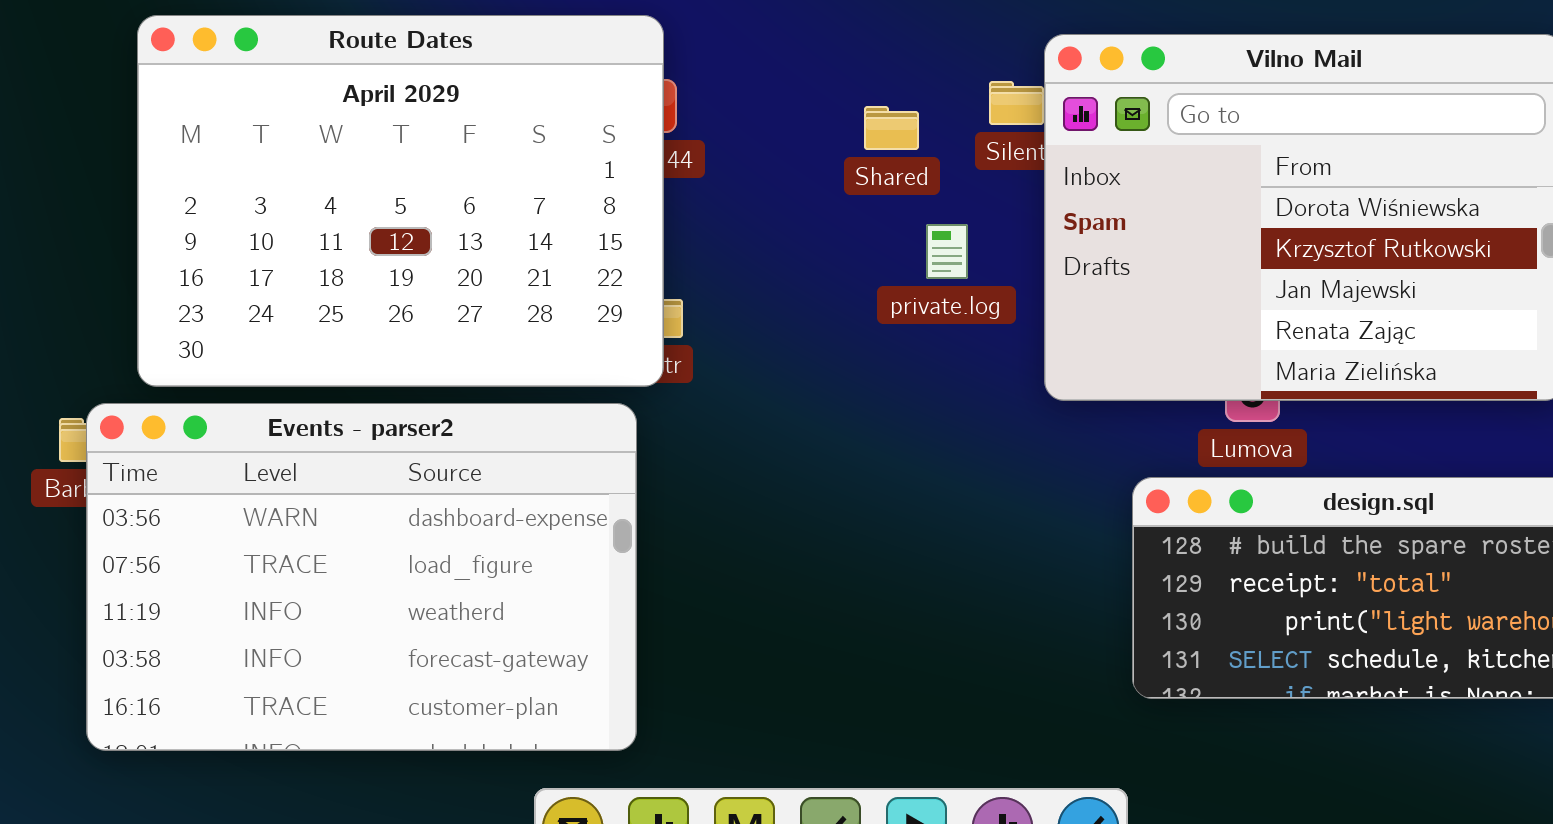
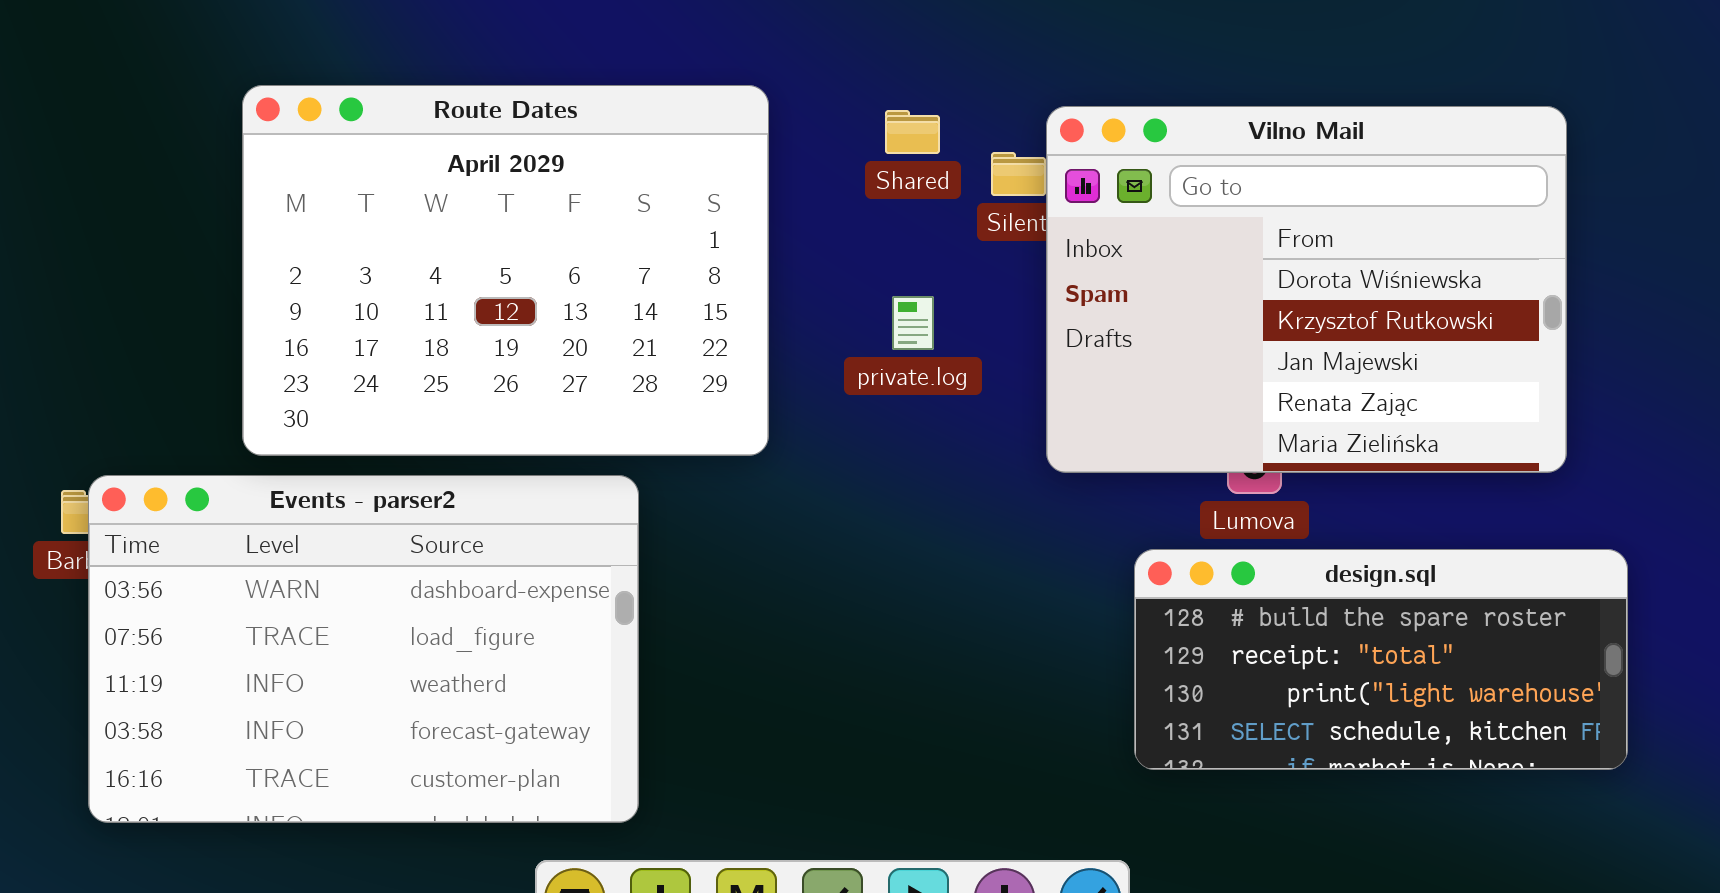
Route Dates: [137,15,664,387] -> [242,85,769,456], moved
Shared: [864,106,919,150] -> [885,110,940,154], moved
private.log: [926,224,968,279] -> [892,296,934,350], moved

